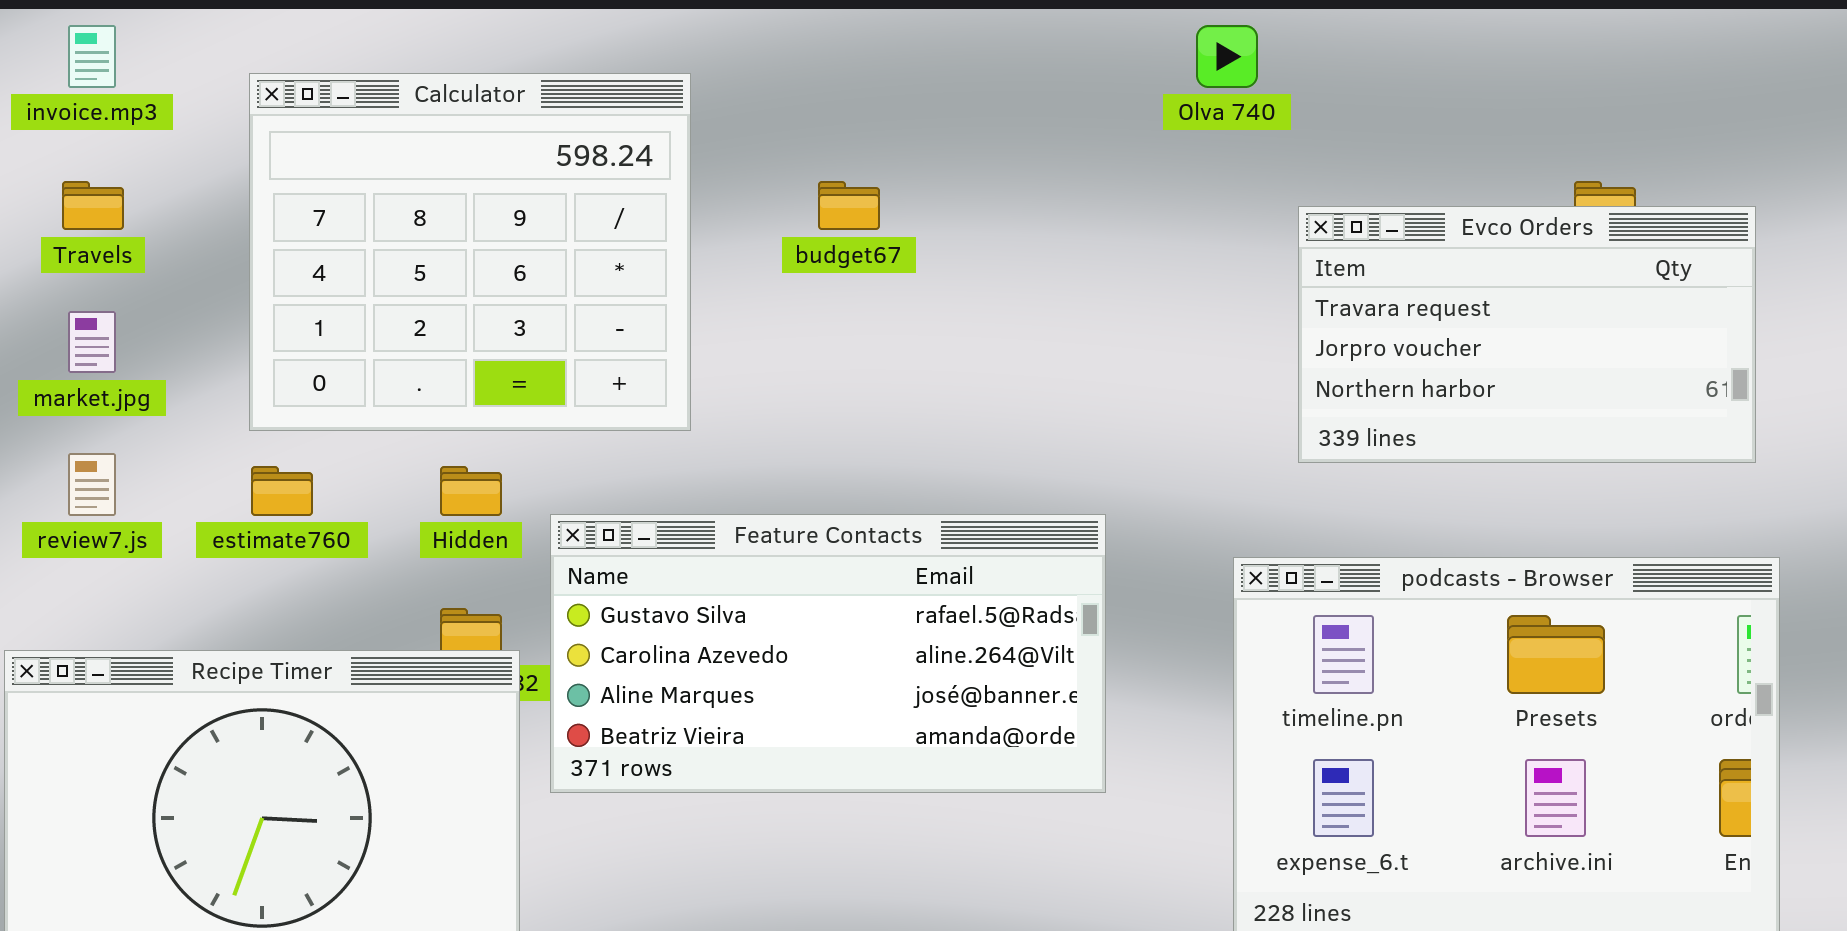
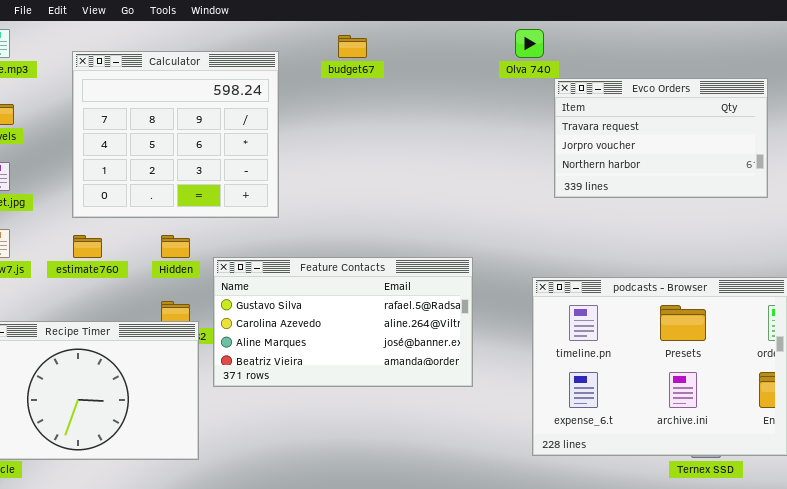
budget67: [818,181,880,230] -> [338,35,367,58], moved
Evco Orders: [1298,206,1756,463] -> [554,78,768,198], moved

